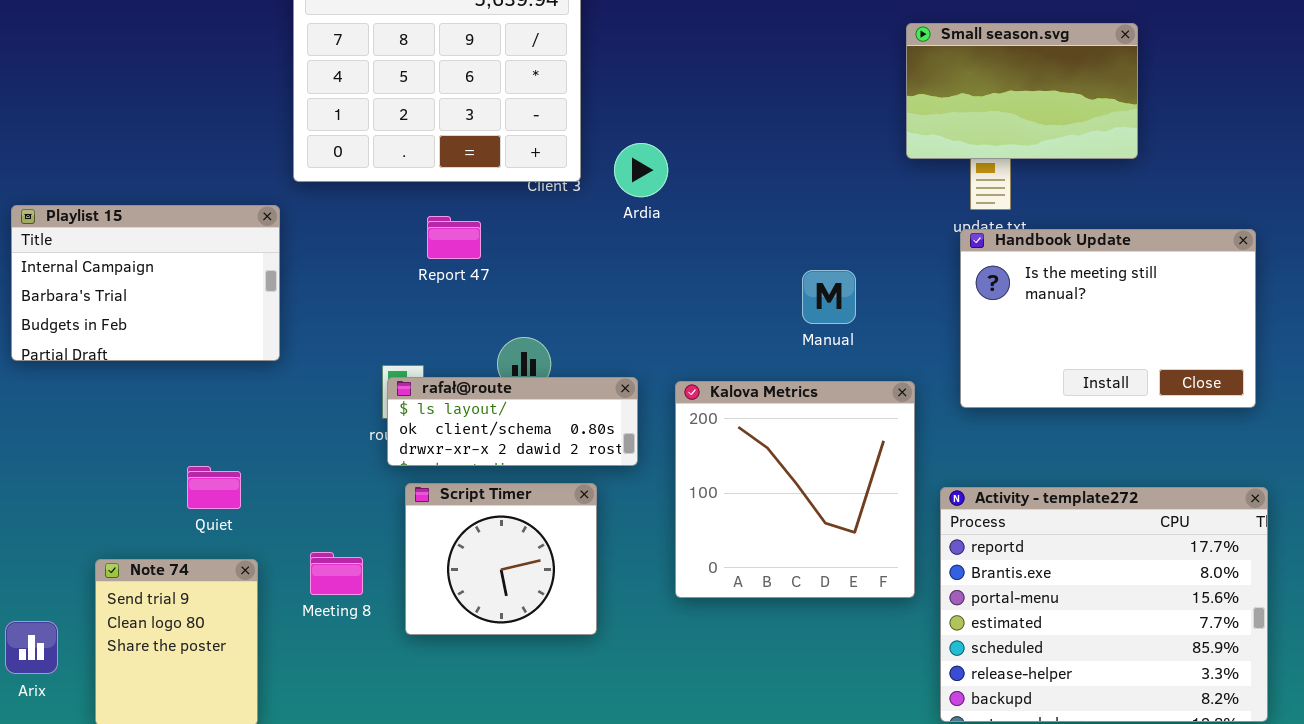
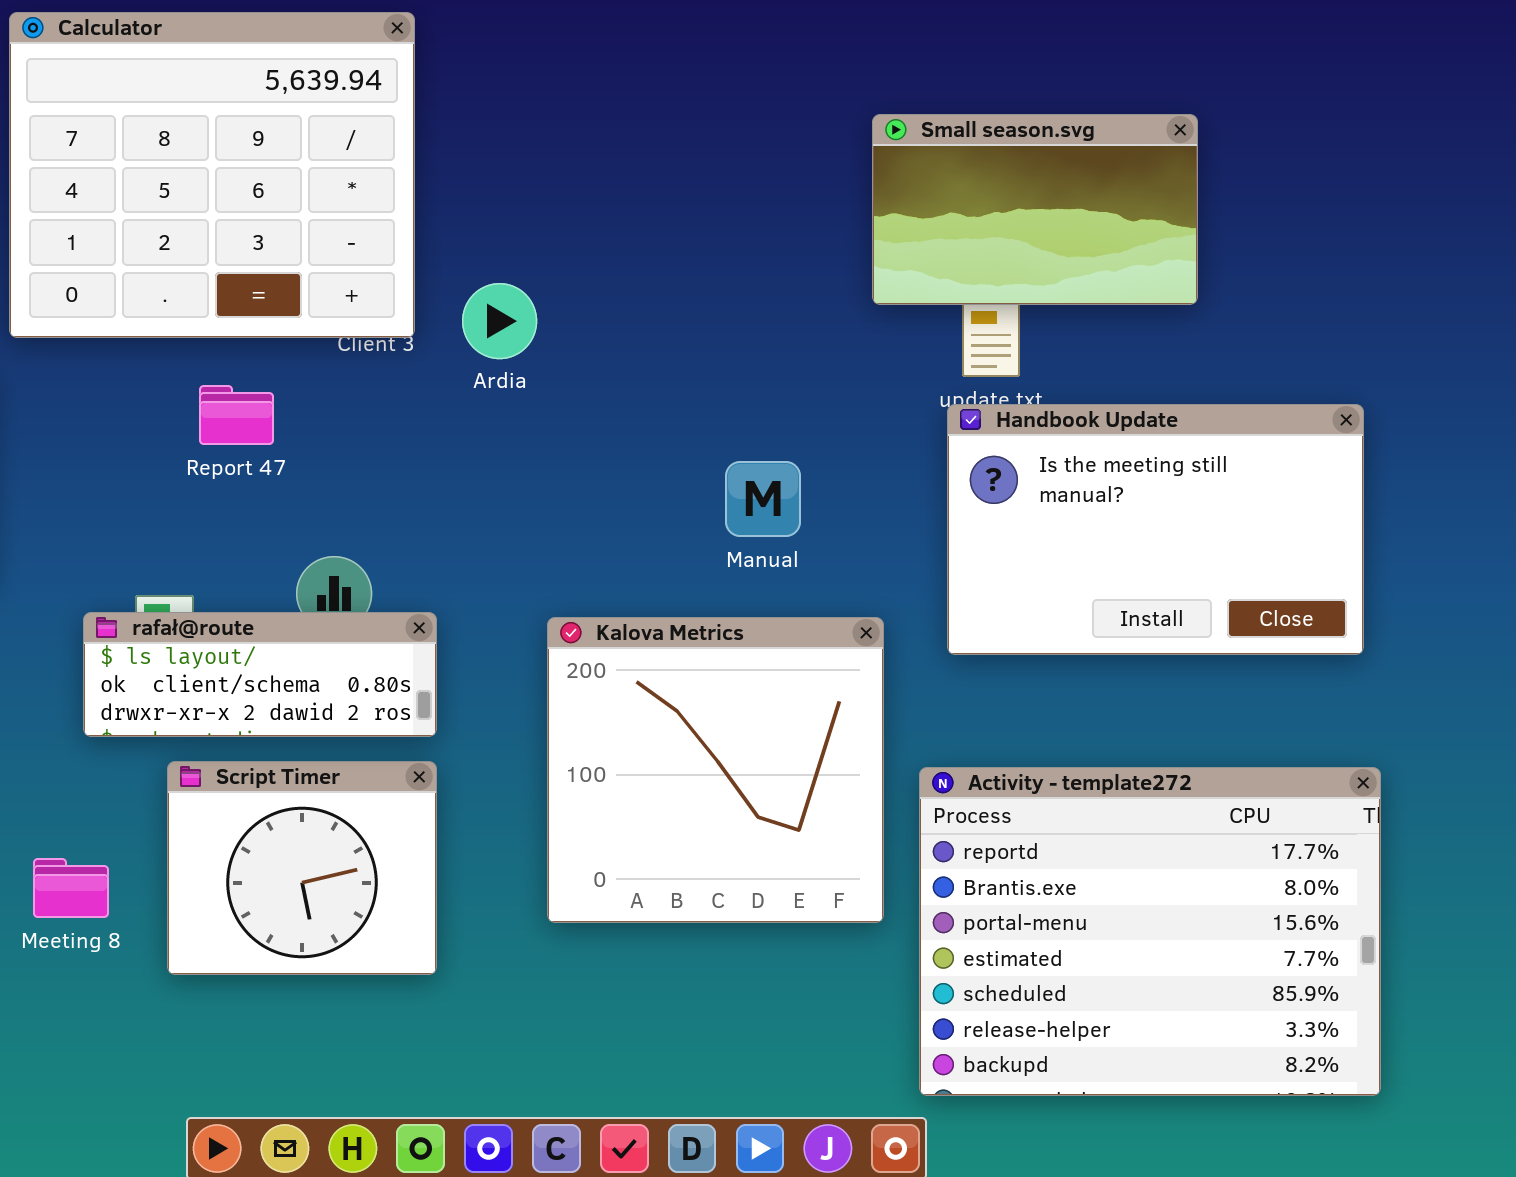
rafał@route: [387,377,638,466] -> [83,612,437,737], moved

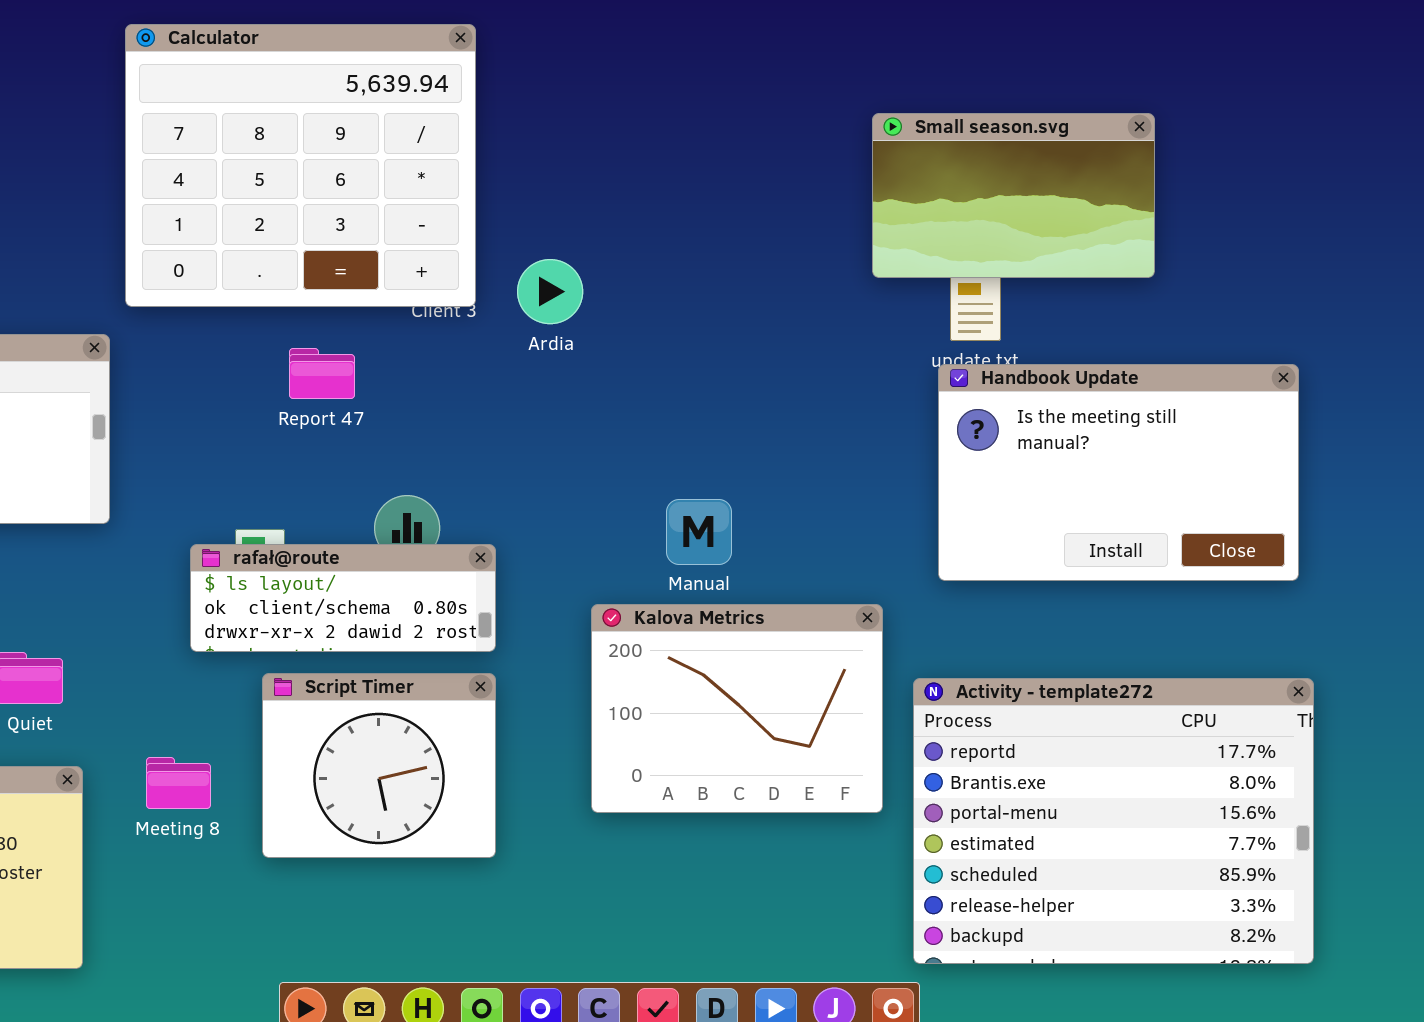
Manual: [725,461,801,537] -> [666,499,732,565], moved
Kalova Metrics: [547,617,884,923] -> [591,604,883,813], resized

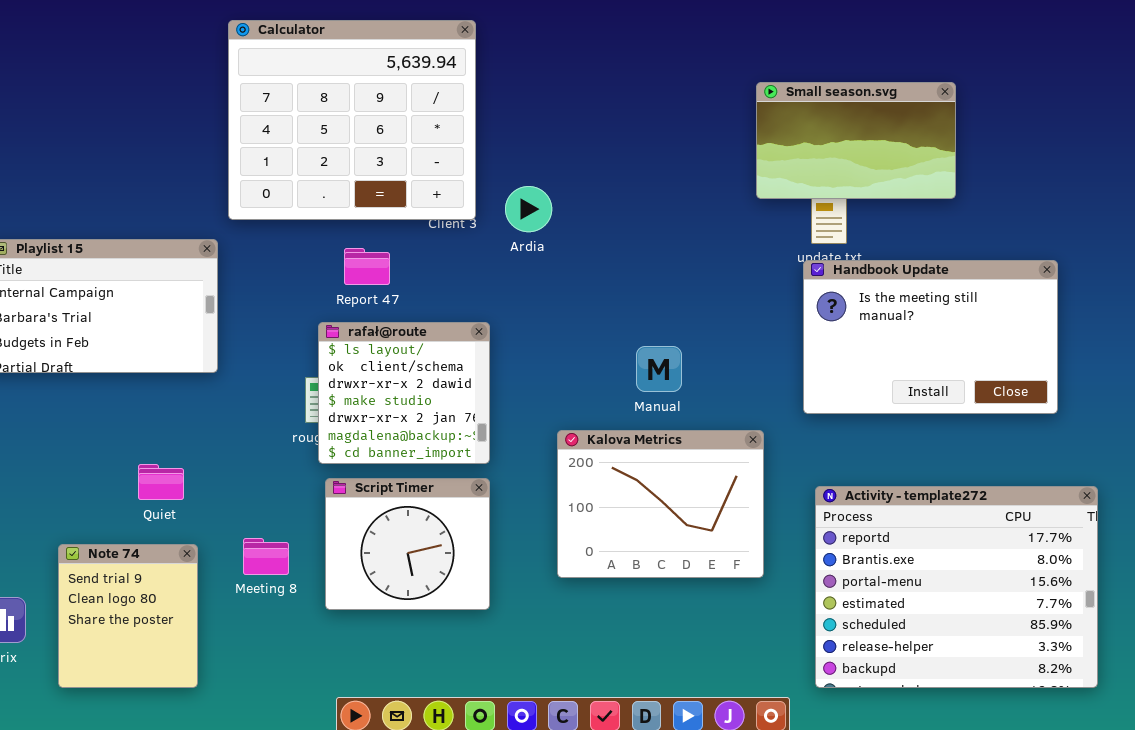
Manual: [666,499,732,565] -> [636,346,682,392], moved
rafał@route: [190,544,496,652] -> [318,322,490,464], resized
Activity - template272: [913,678,1314,964] -> [815,486,1098,688], moved

